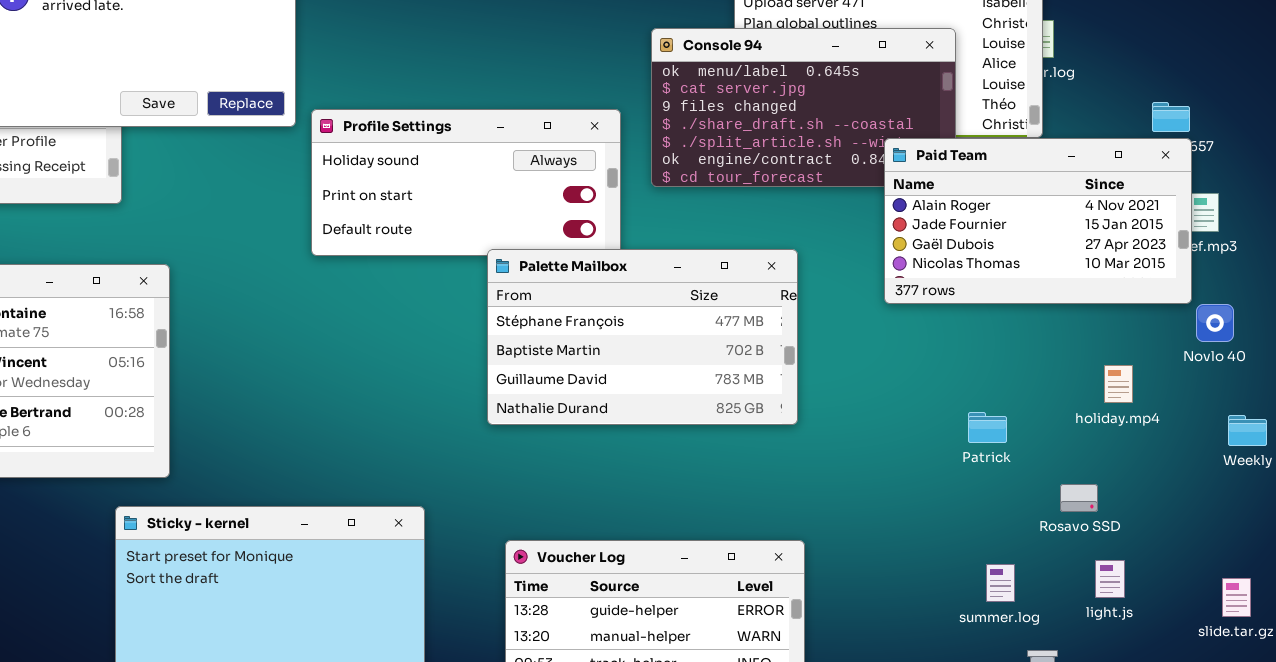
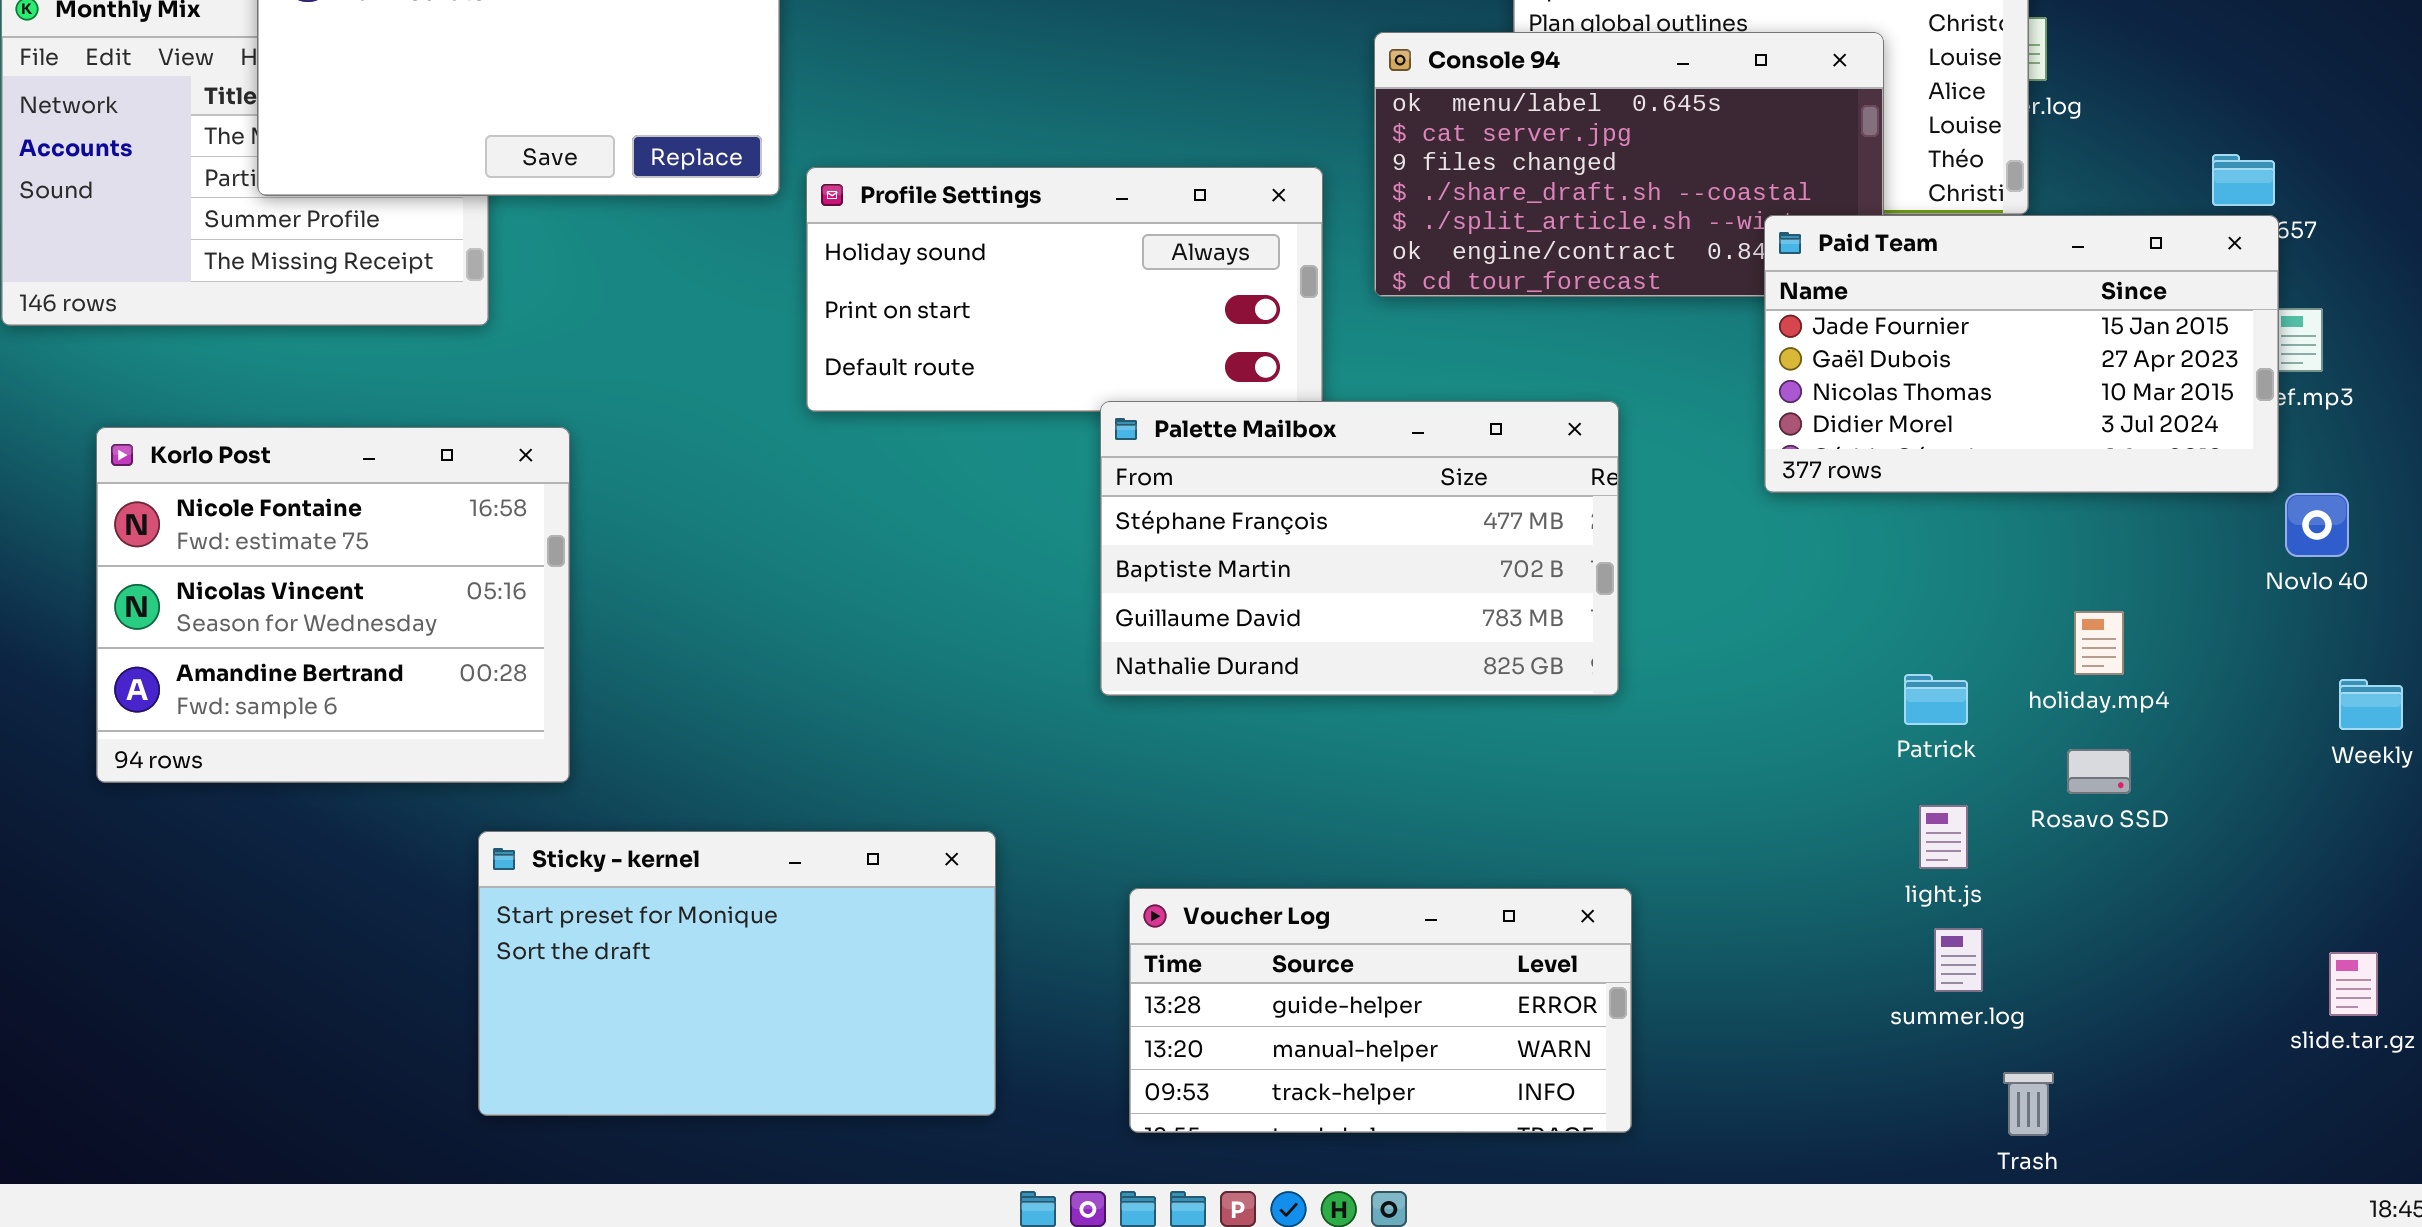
Paid Team: [884,138,1192,304] -> [1764,215,2279,493], scrolled down 1 row
holiday.mp4: [1104,365,1133,403] -> [2074,611,2124,675], moved
Rosavo SSD: [1060,484,1098,512] -> [2067,749,2131,794], moved
light.js: [1095,560,1125,598] -> [1919,805,1968,869], moved

